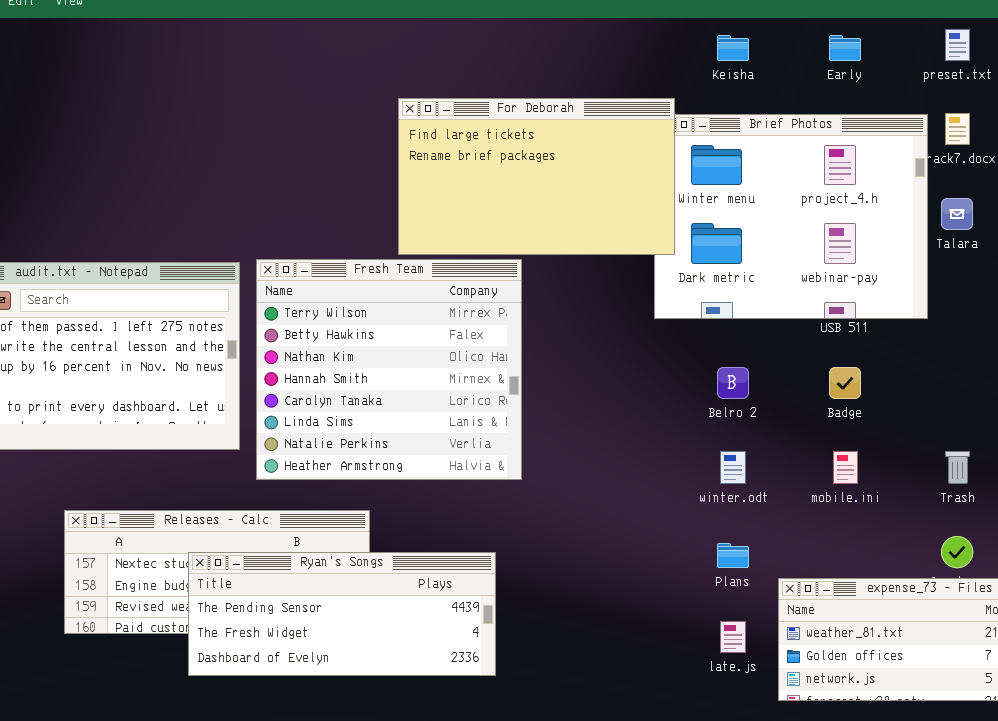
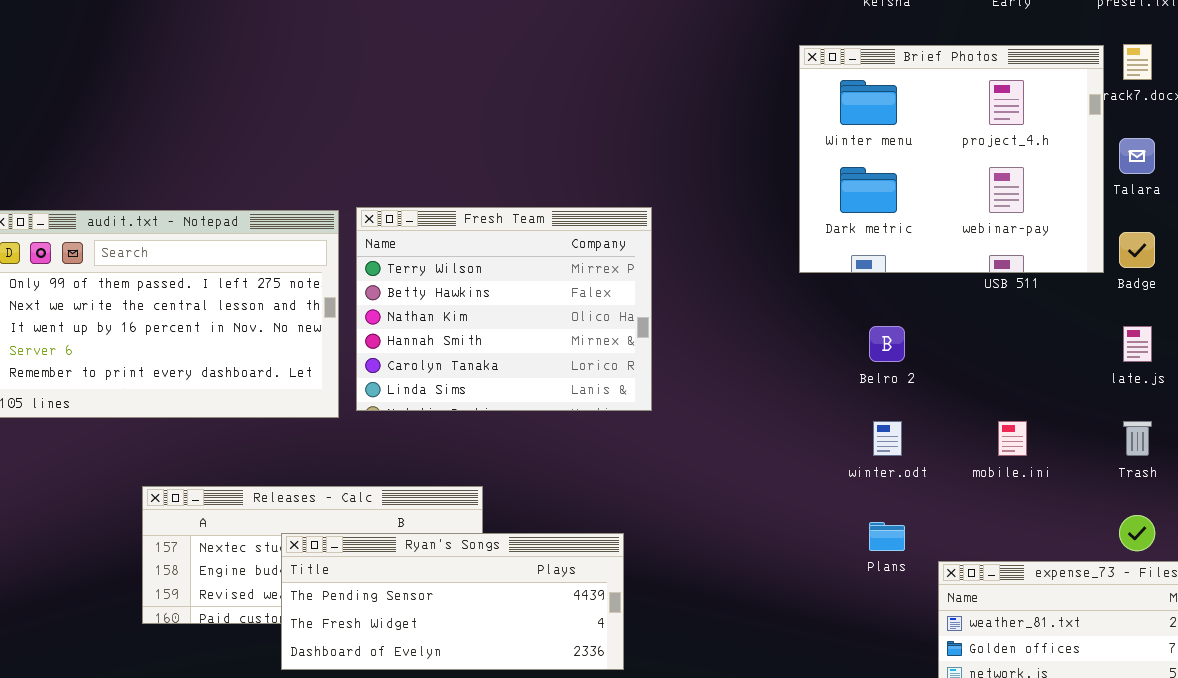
For Deborah: [398,98,675,255] -> none, closed
Fresh Team: [256,259,522,480] -> [356,207,652,411], resized
Badge: [829,367,861,399] -> [1119,232,1155,268], moved
late.js: [720,621,746,653] -> [1123,326,1152,362], moved

